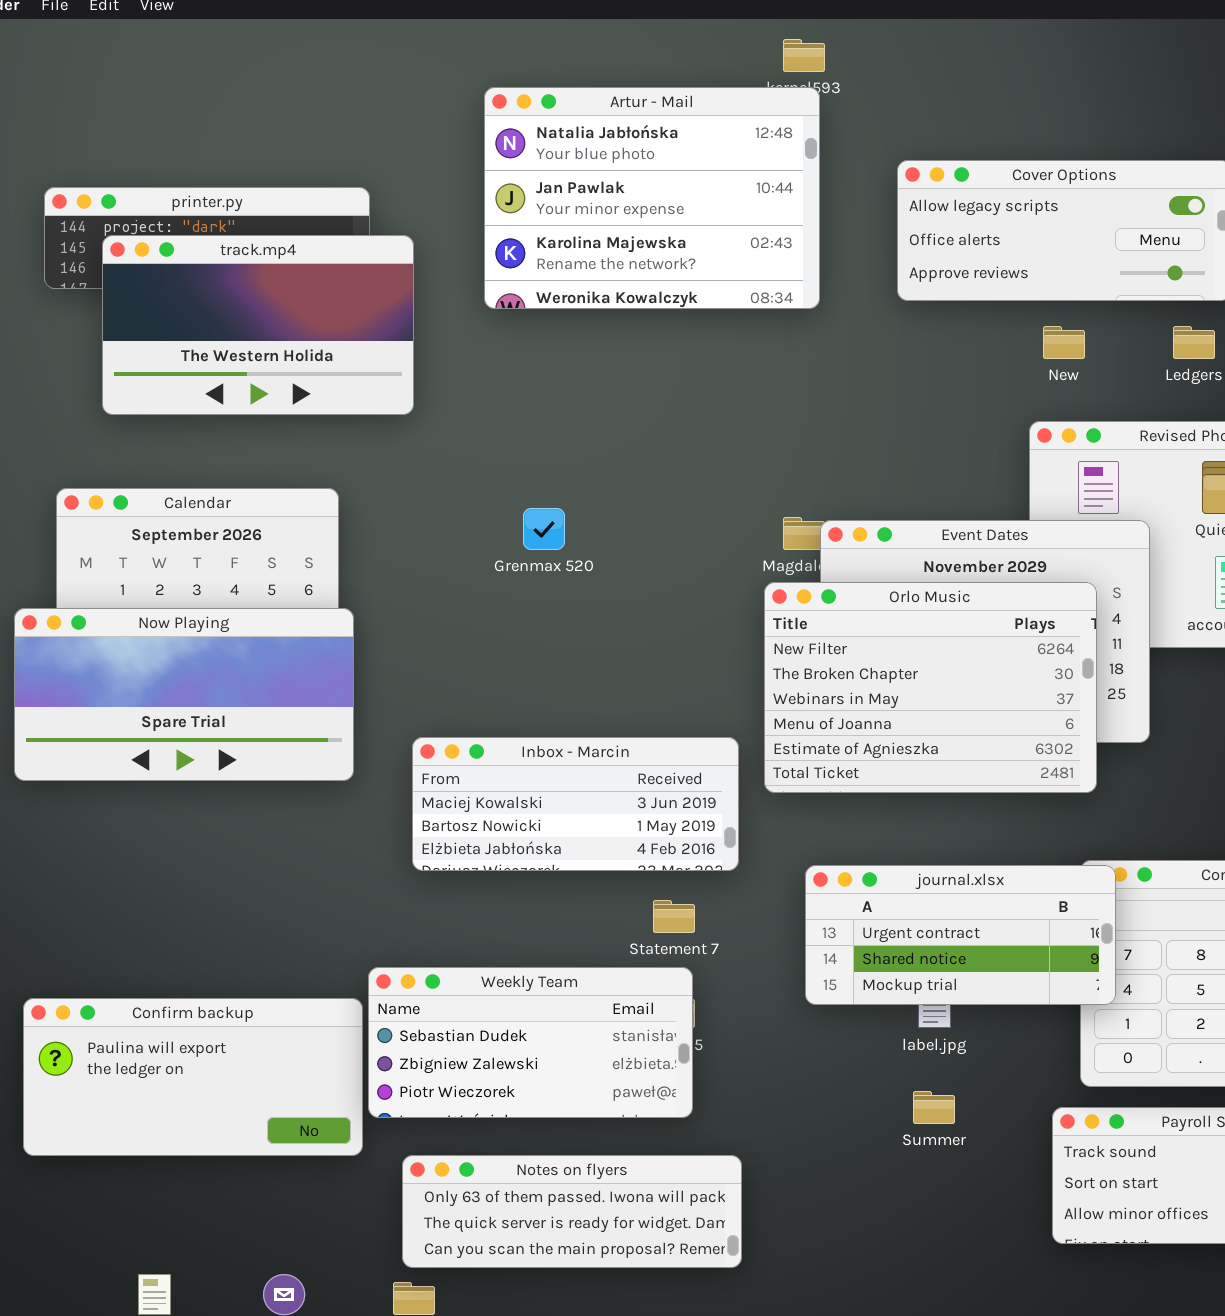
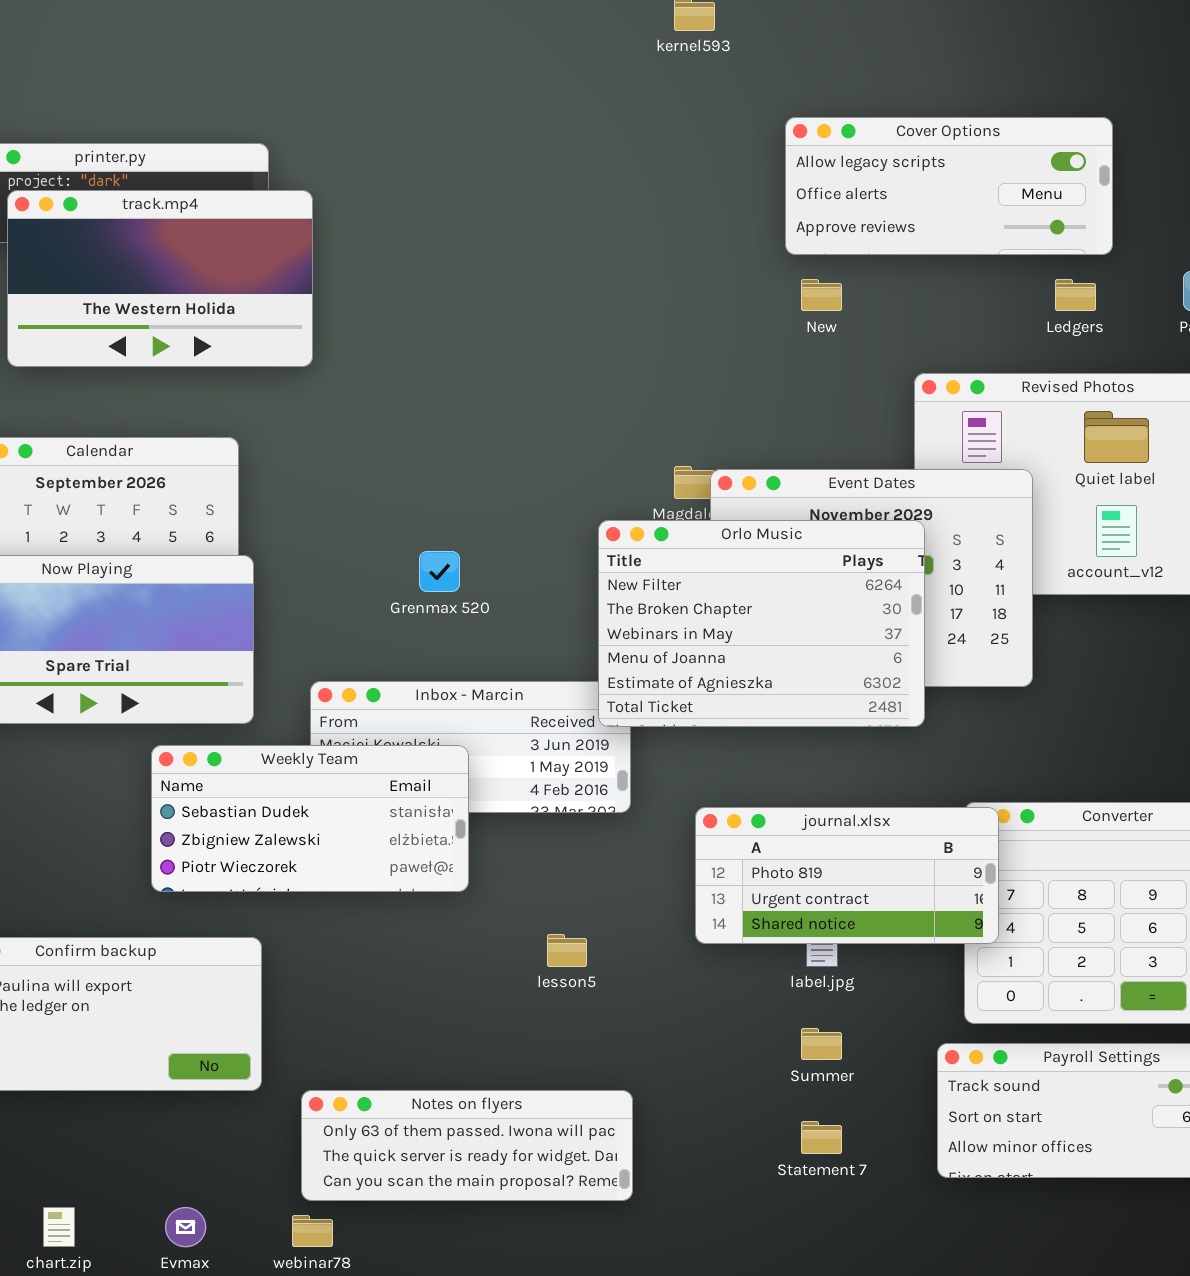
Artur - Mail: [484,87,820,309] -> none, closed
New: [1043,326,1085,359] -> [801,279,842,311], moved
Grenmax 520: [523,508,565,550] -> [419,551,460,592], moved
Orlo Music: [764,582,1097,793] -> [598,520,925,727], moved
journal.xlsx: [805,865,1116,1005] -> [695,807,999,944], scrolled up 1 row
Statement 7: [653,900,695,933] -> [801,1121,842,1154], moved
Weekly Team: [368,967,693,1118] -> [151,745,469,892], moved

